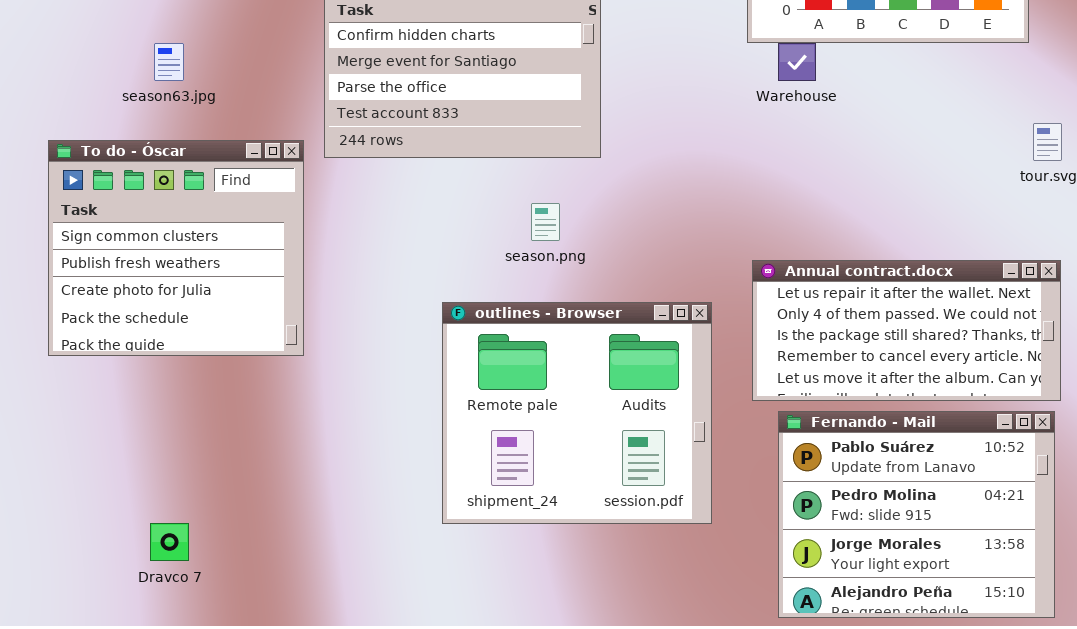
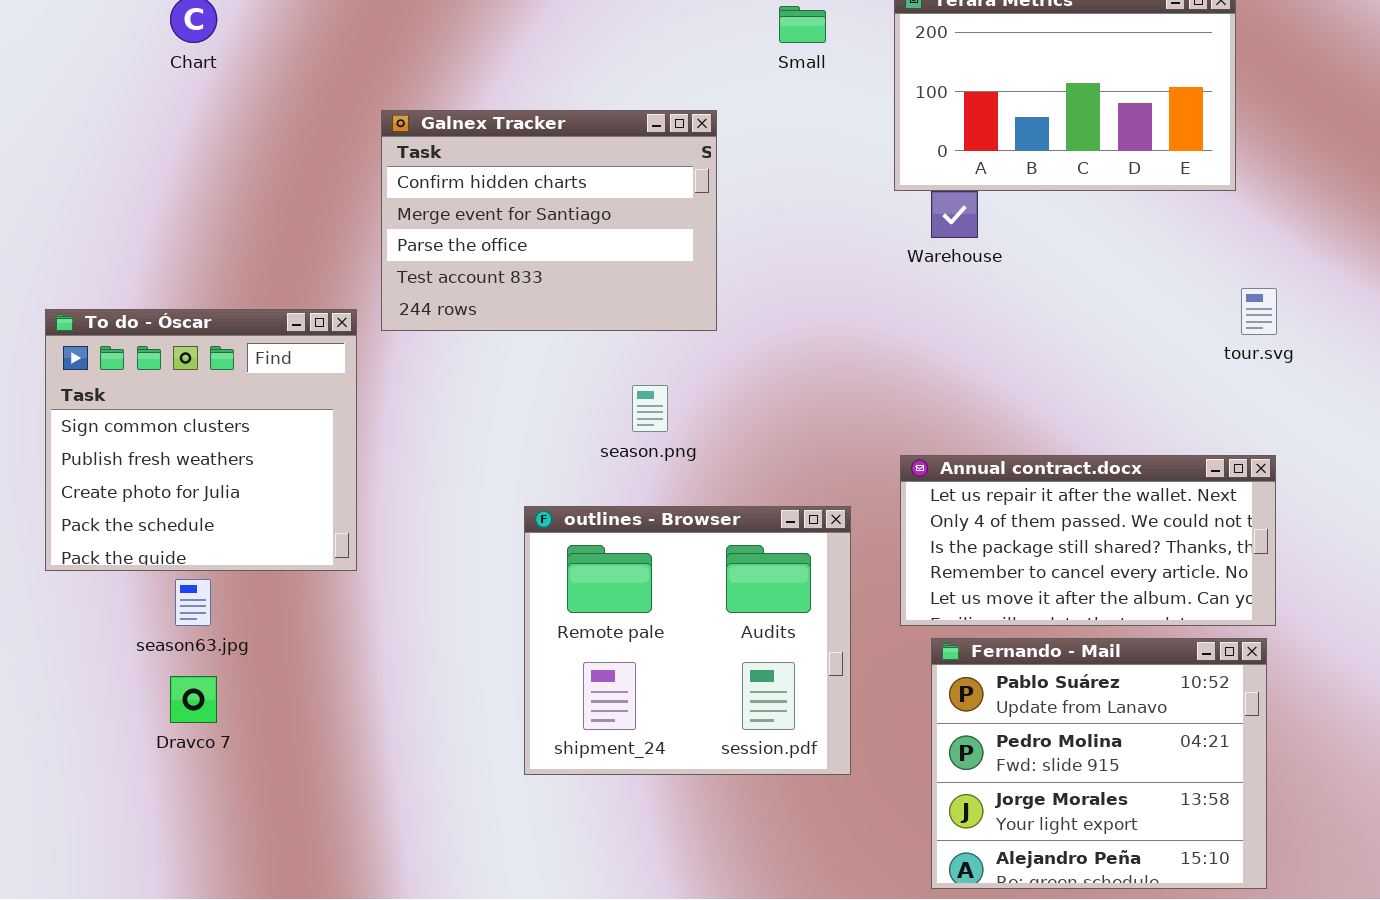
season63.jpg: [154,43,184,81] -> [175,579,211,626], moved
Dravco 7: [150,523,189,561] -> [170,676,217,723], moved

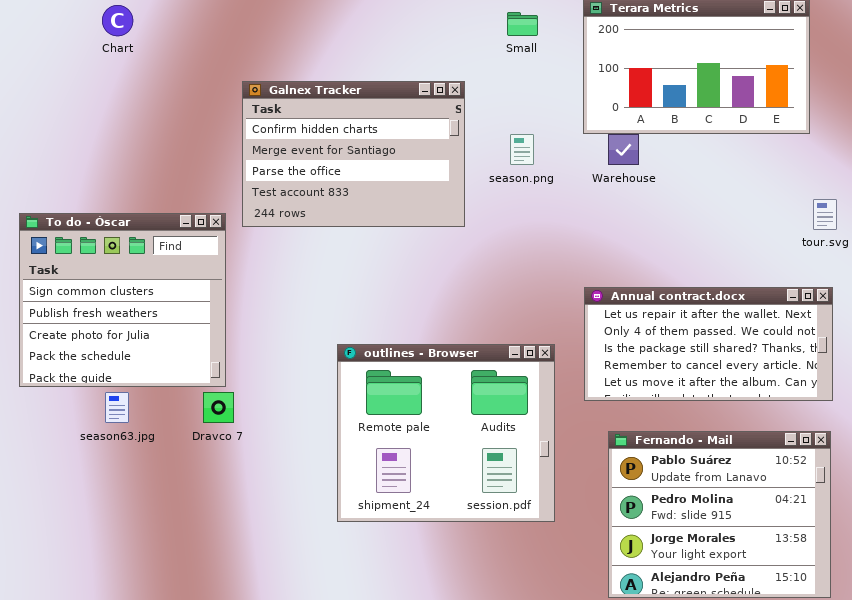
season.png: [632,385,668,432] -> [510,134,534,165], moved
Annual contract.docx: [900,455,1276,626] -> [584,287,833,401], moved
Dravco 7: [170,676,217,723] -> [203,392,234,423], moved

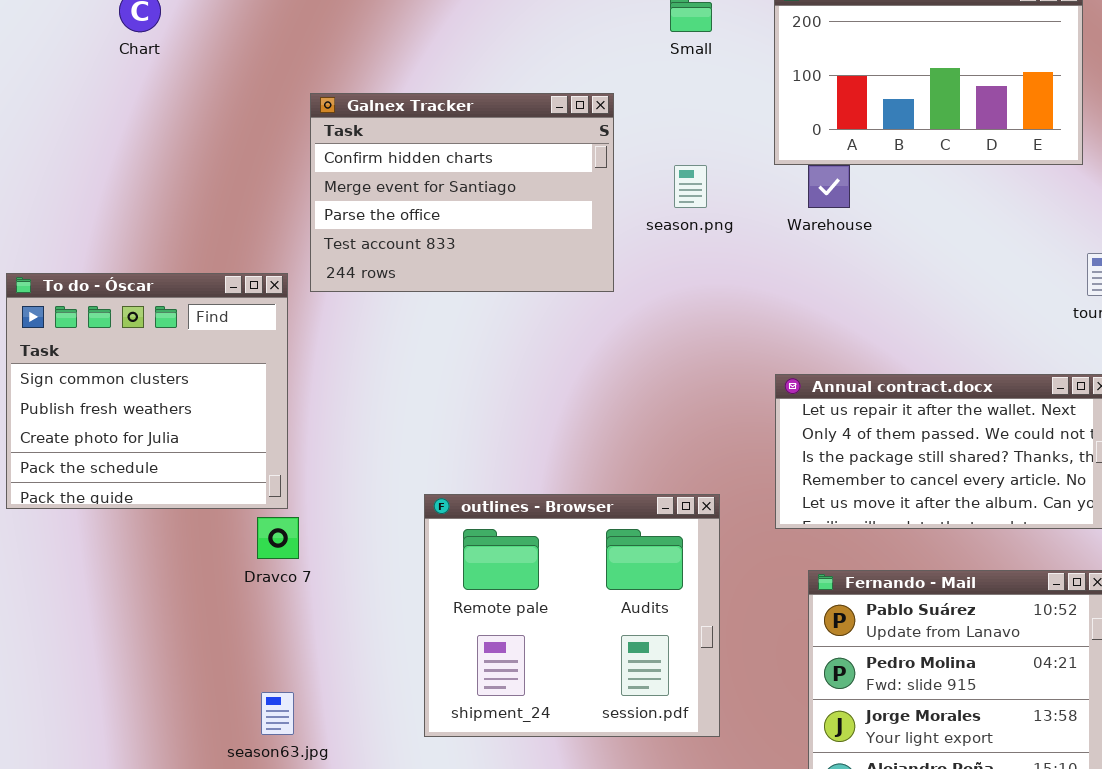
outlines - Browser: [337,344,555,522] -> [424,494,720,737], moved
season63.jpg: [105,392,129,423] -> [261,692,294,735], moved

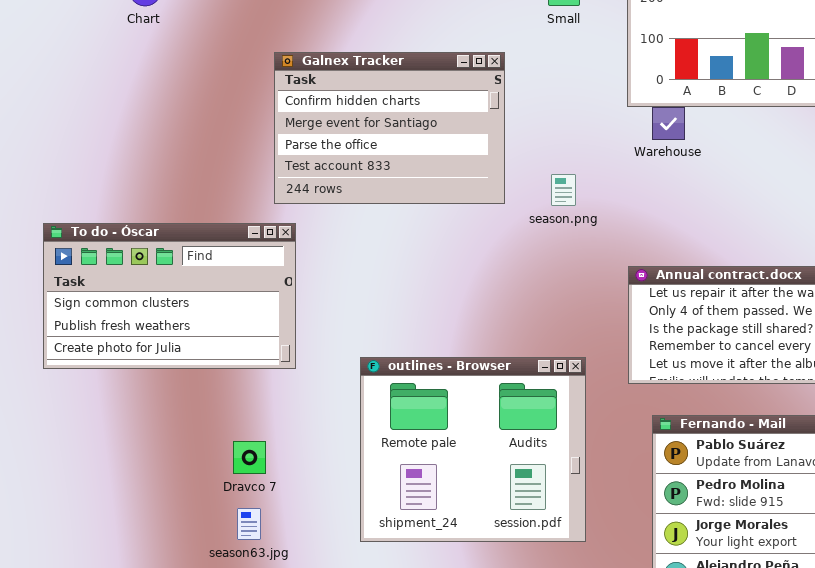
season.png: [674,165,707,208] -> [551,174,576,206], moved
To do - Óscar: [6,273,288,509] -> [43,223,296,369], resized
Dravco 7: [257,517,299,559] -> [233,441,266,474], moved

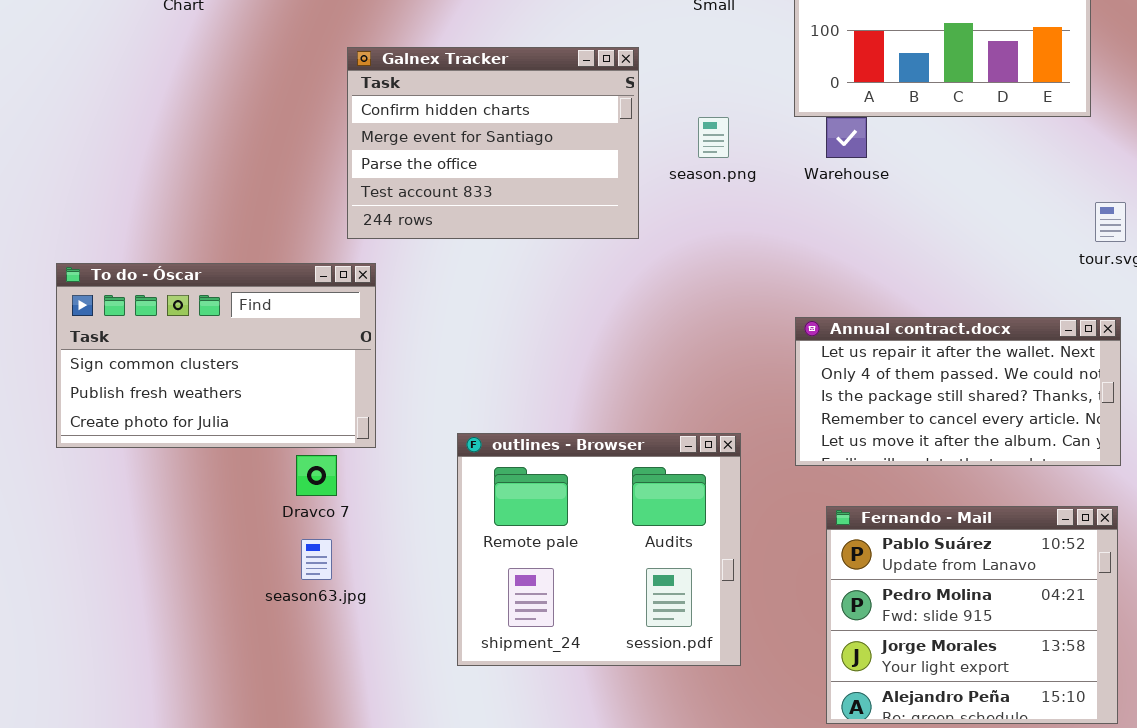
season.png: [551,174,576,206] -> [698,117,729,158], moved
Dravco 7: [233,441,266,474] -> [296,455,337,496], moved
season63.jpg: [237,508,261,540] -> [301,539,332,580], moved

